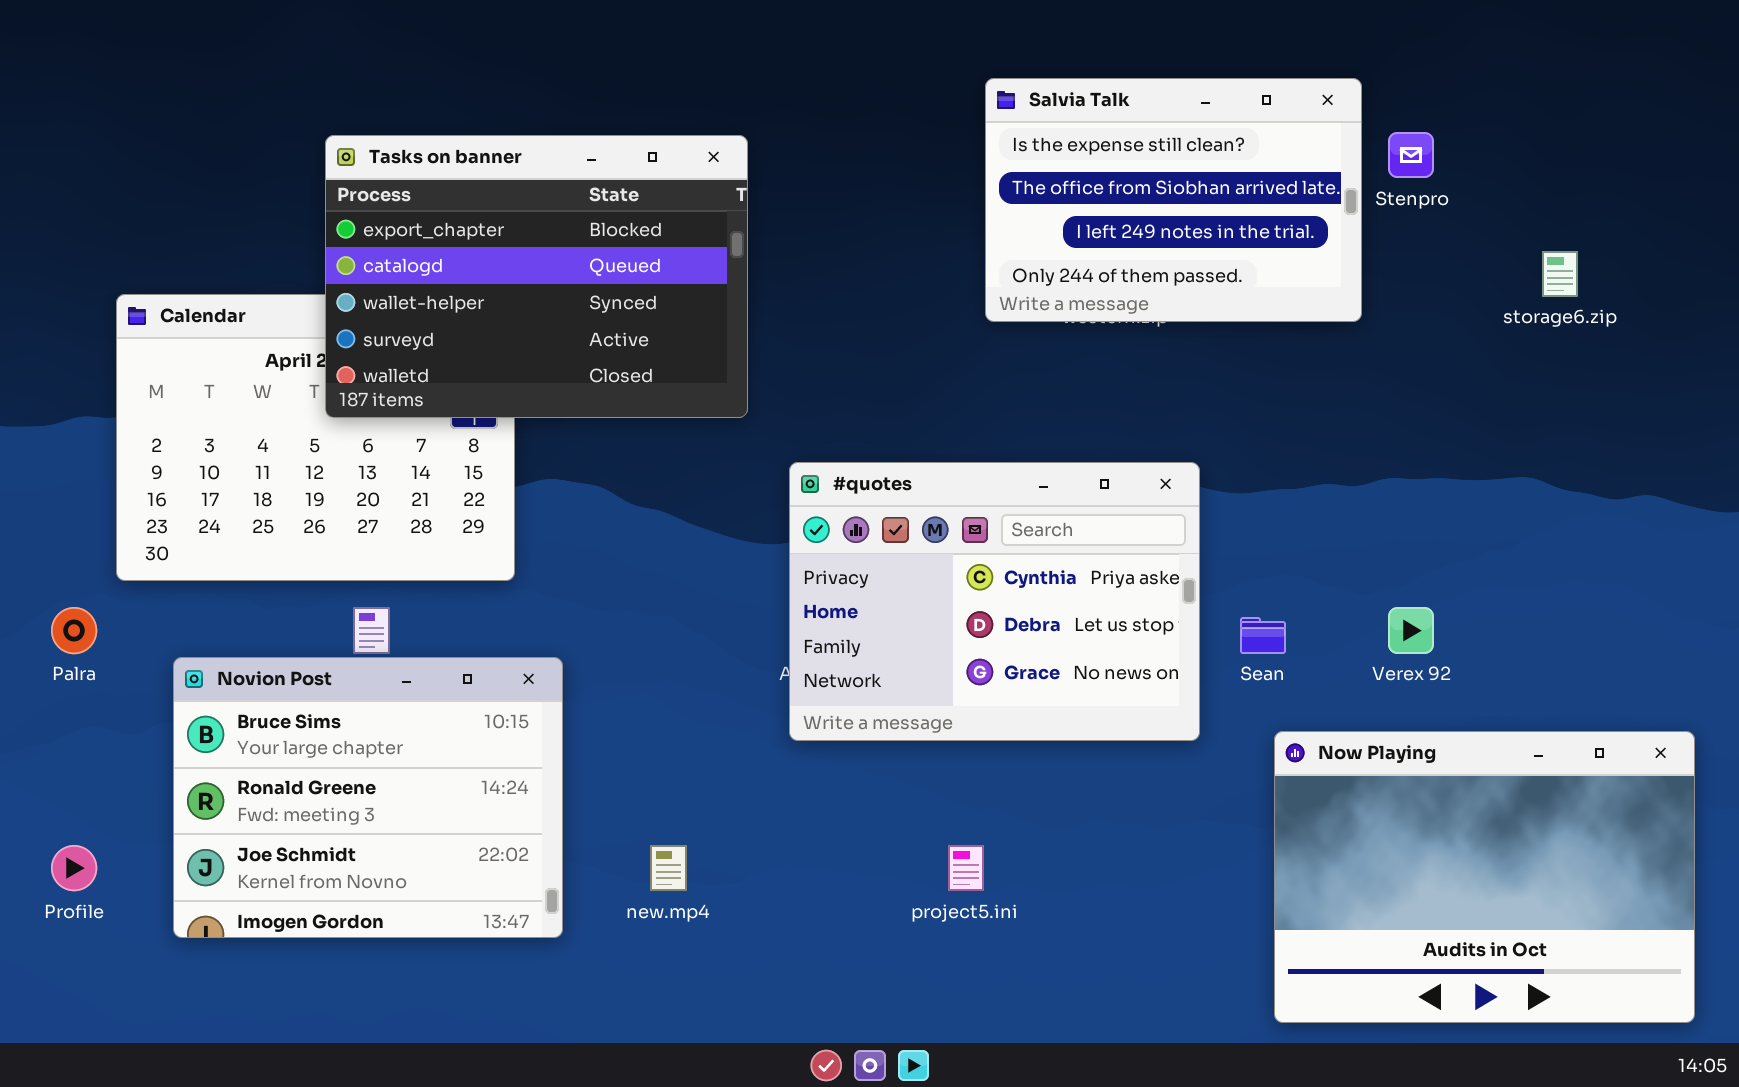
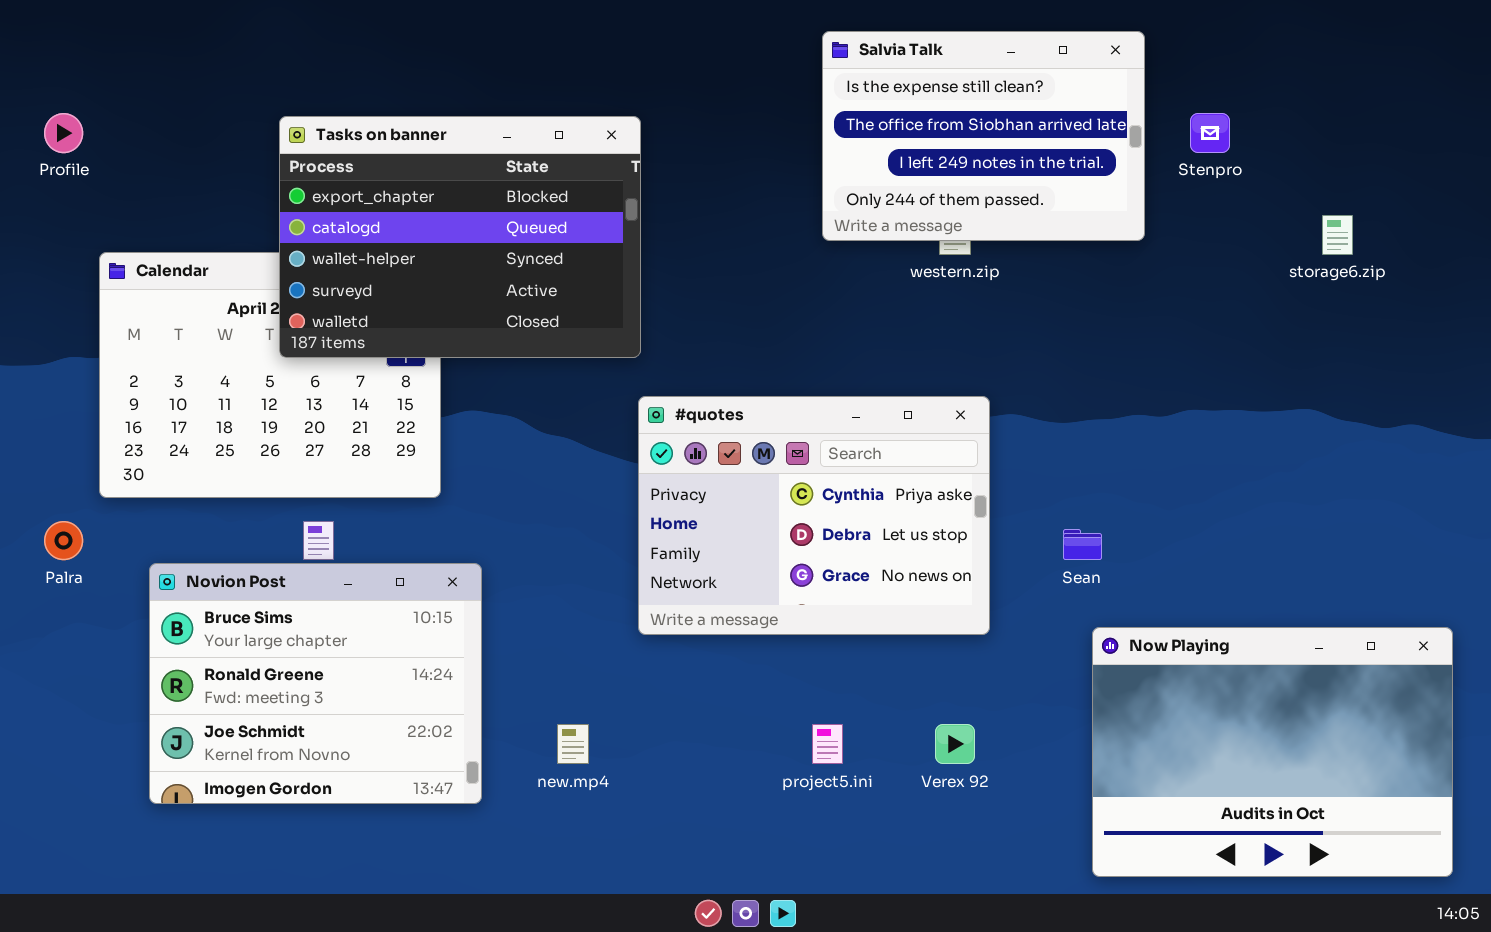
Salvia Talk: [985,78,1362,322] -> [822,31,1145,241], moved
#quotes: [789,462,1200,741] -> [638,396,990,635], moved
Verex 92: [1388,607,1434,654] -> [935,724,975,764], moved
Profile: [51,845,97,891] -> [44,113,83,153], moved

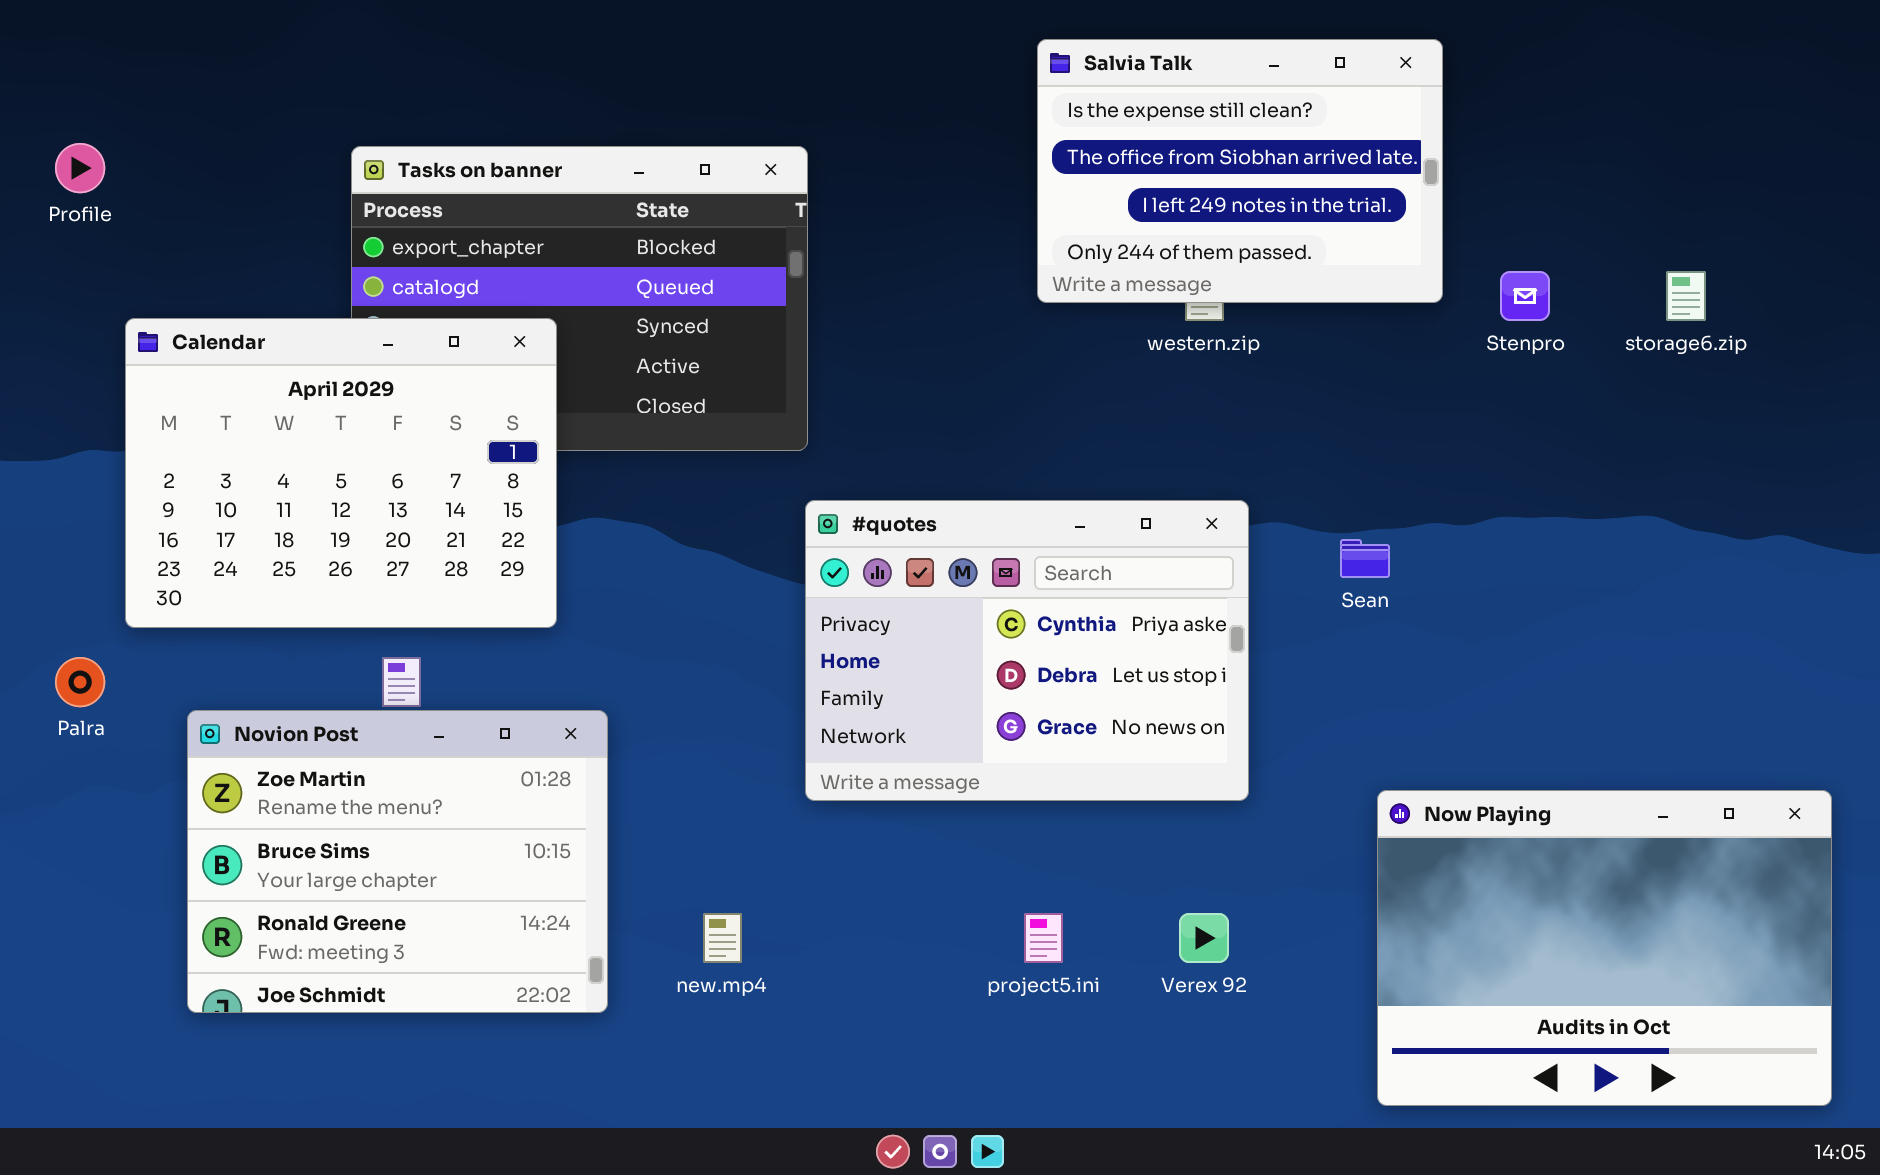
Stenpro: [1190,113,1230,153] -> [1500,271,1550,321], moved
Calendar: [99,252,441,498] -> [125,318,557,628], raised
Sean: [1063,529,1102,560] -> [1340,539,1390,578], moved
Novion Post: [149,563,482,804] -> [187,710,608,1013], scrolled up 1 row

